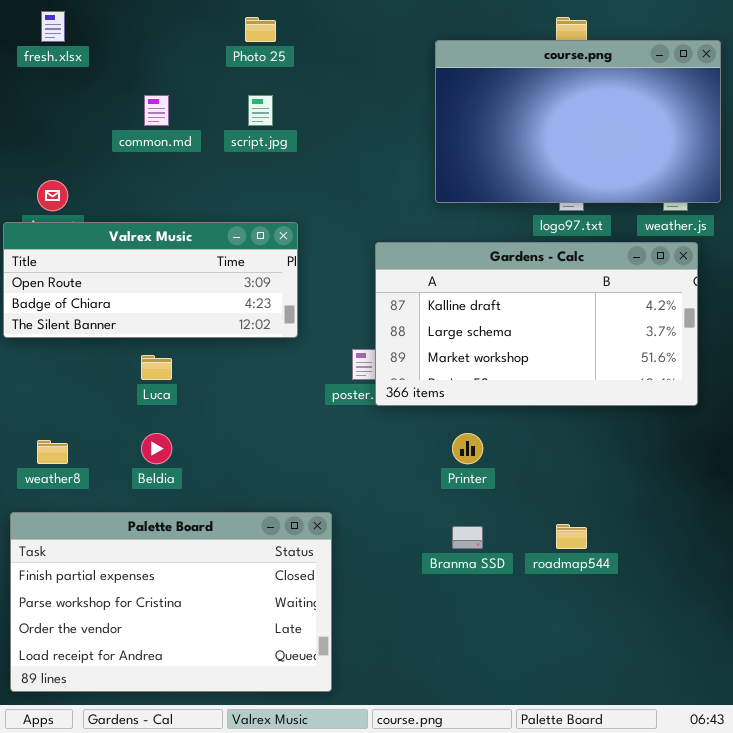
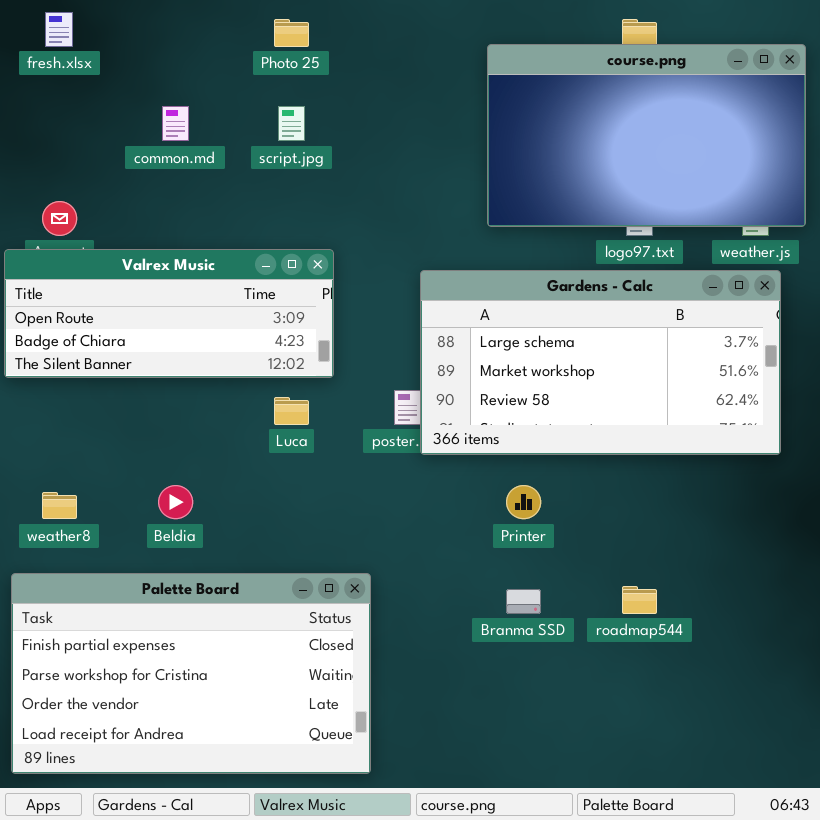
Gardens - Calc: [375,242,698,406] -> [420,270,781,455], scrolled down 1 row
Luca: [141,355,172,380] -> [274,397,309,425], moved

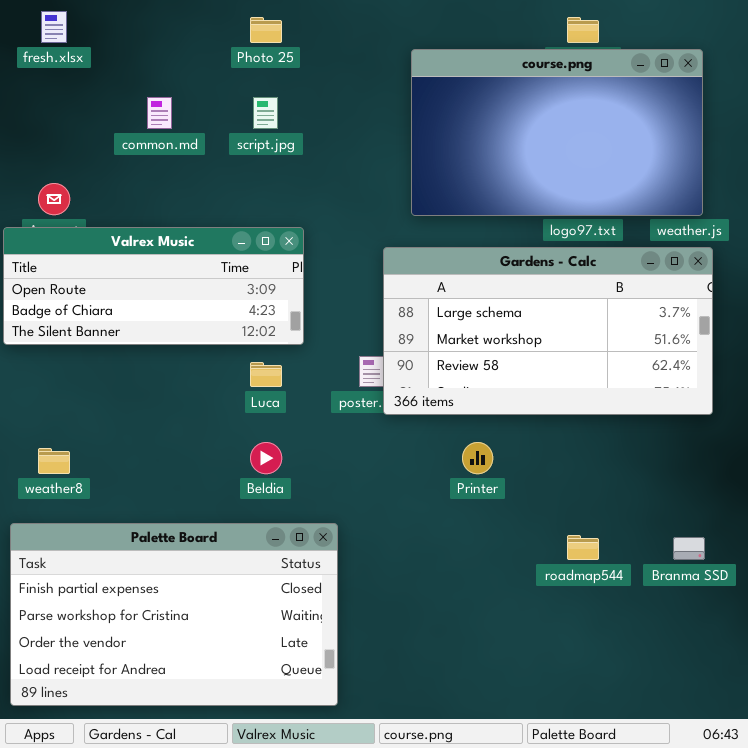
course.png: [487,44,806,227] -> [411,49,703,216], moved
Beldia: [158,485,193,519] -> [250,442,282,474], moved
Branma SSD: [506,589,541,614] -> [673,537,705,560], moved

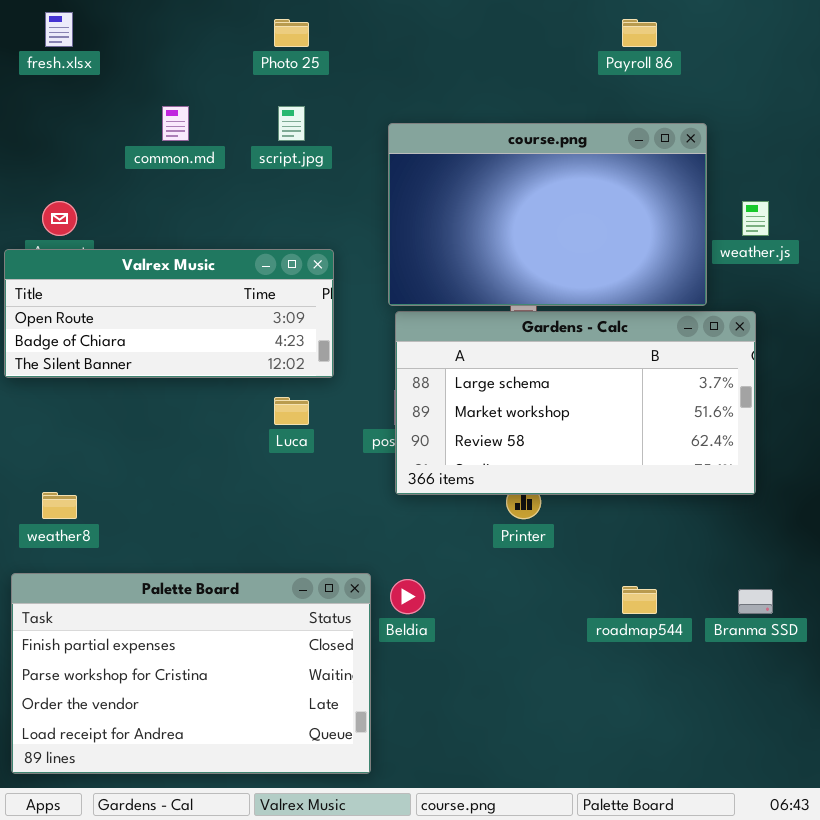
course.png: [411,49,703,216] -> [388,123,707,306], moved
Gardens - Calc: [383,247,713,415] -> [395,311,756,495], moved
Beldia: [250,442,282,474] -> [390,579,425,614], moved

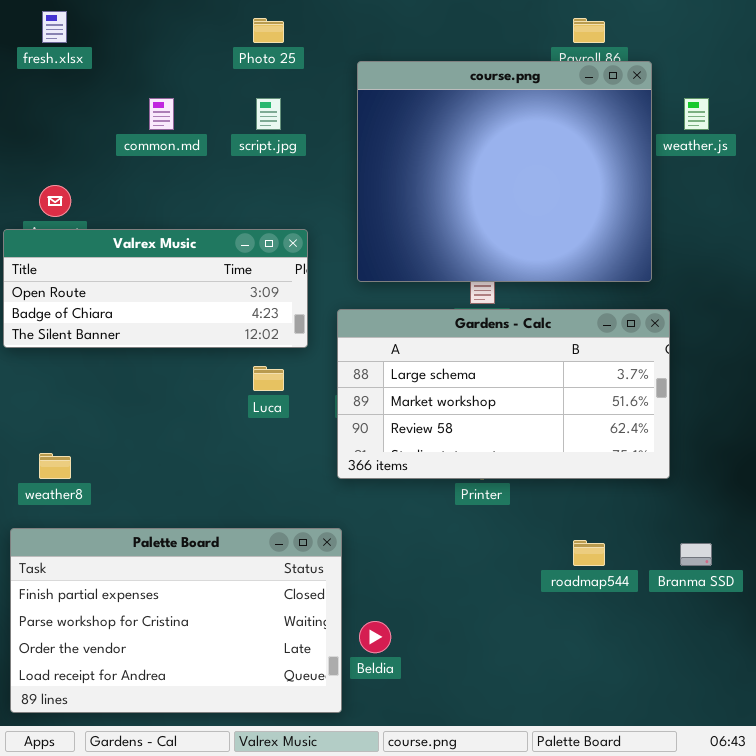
course.png: [388,123,707,306] -> [357,61,652,282], resized
weather.js: [742,201,769,236] -> [684,98,709,130], moved
Gardens - Calc: [395,311,756,495] -> [337,309,670,479], moved
Beldia: [390,579,425,614] -> [359,621,391,653], moved

